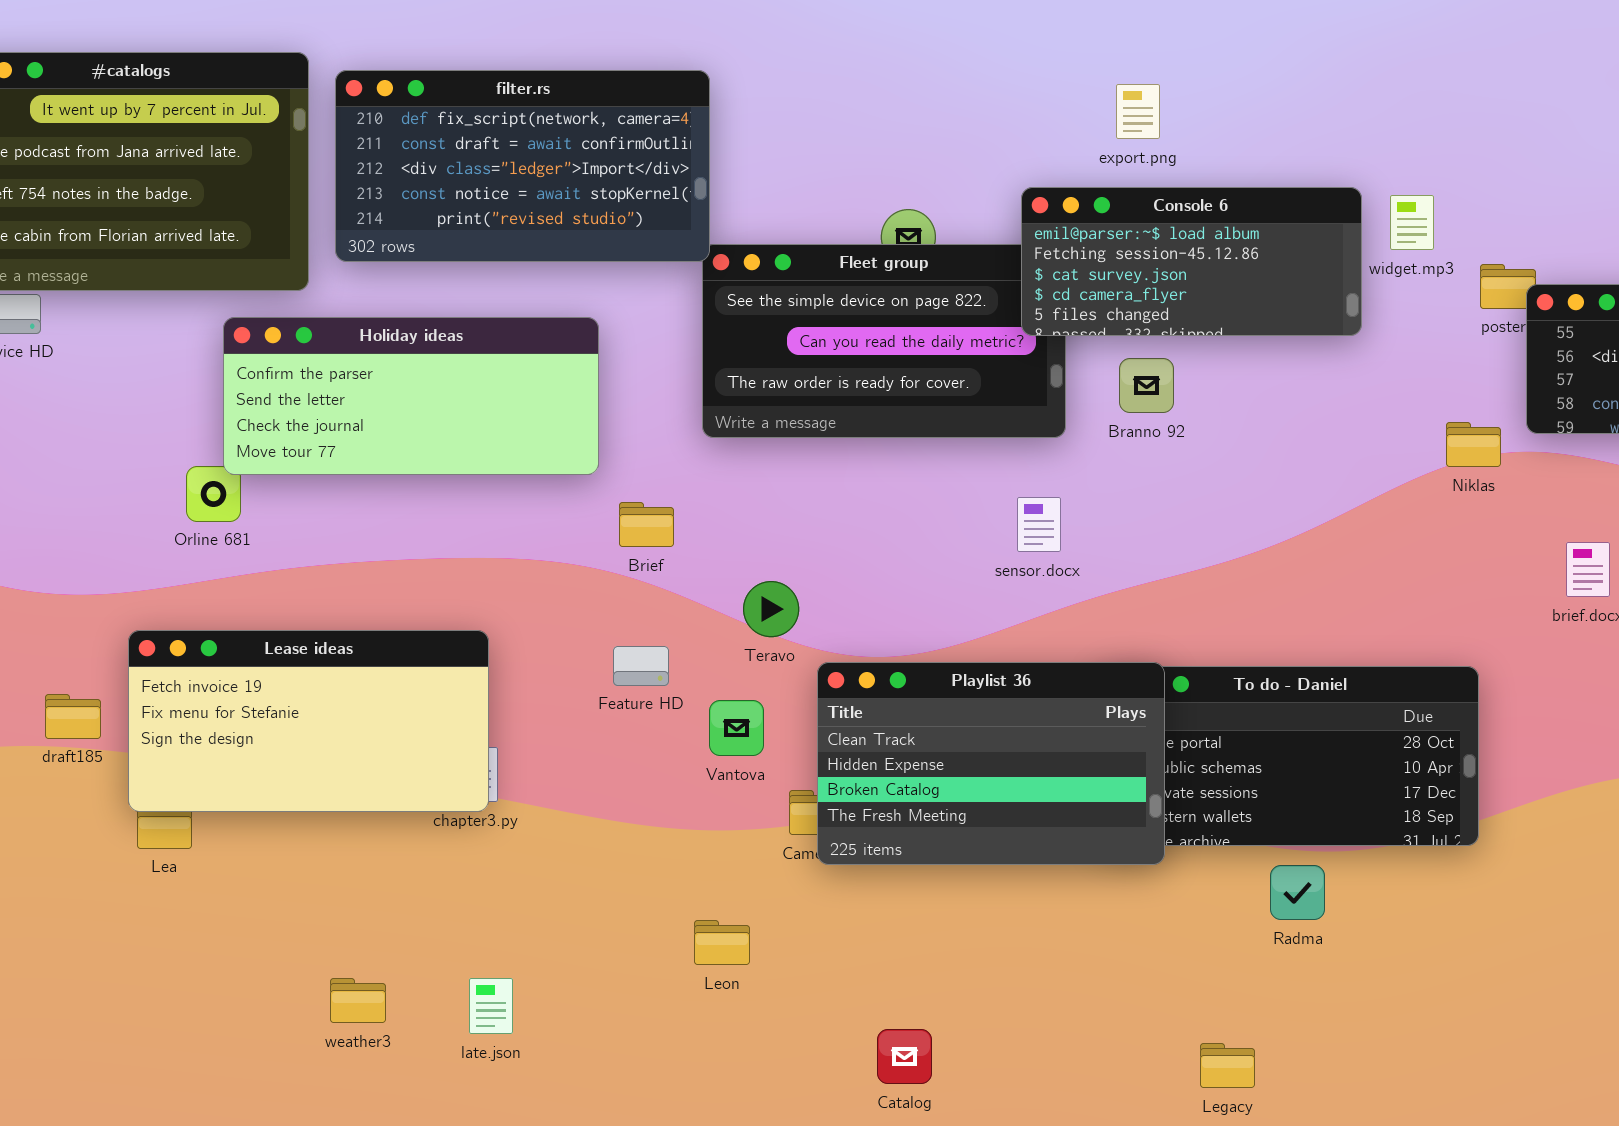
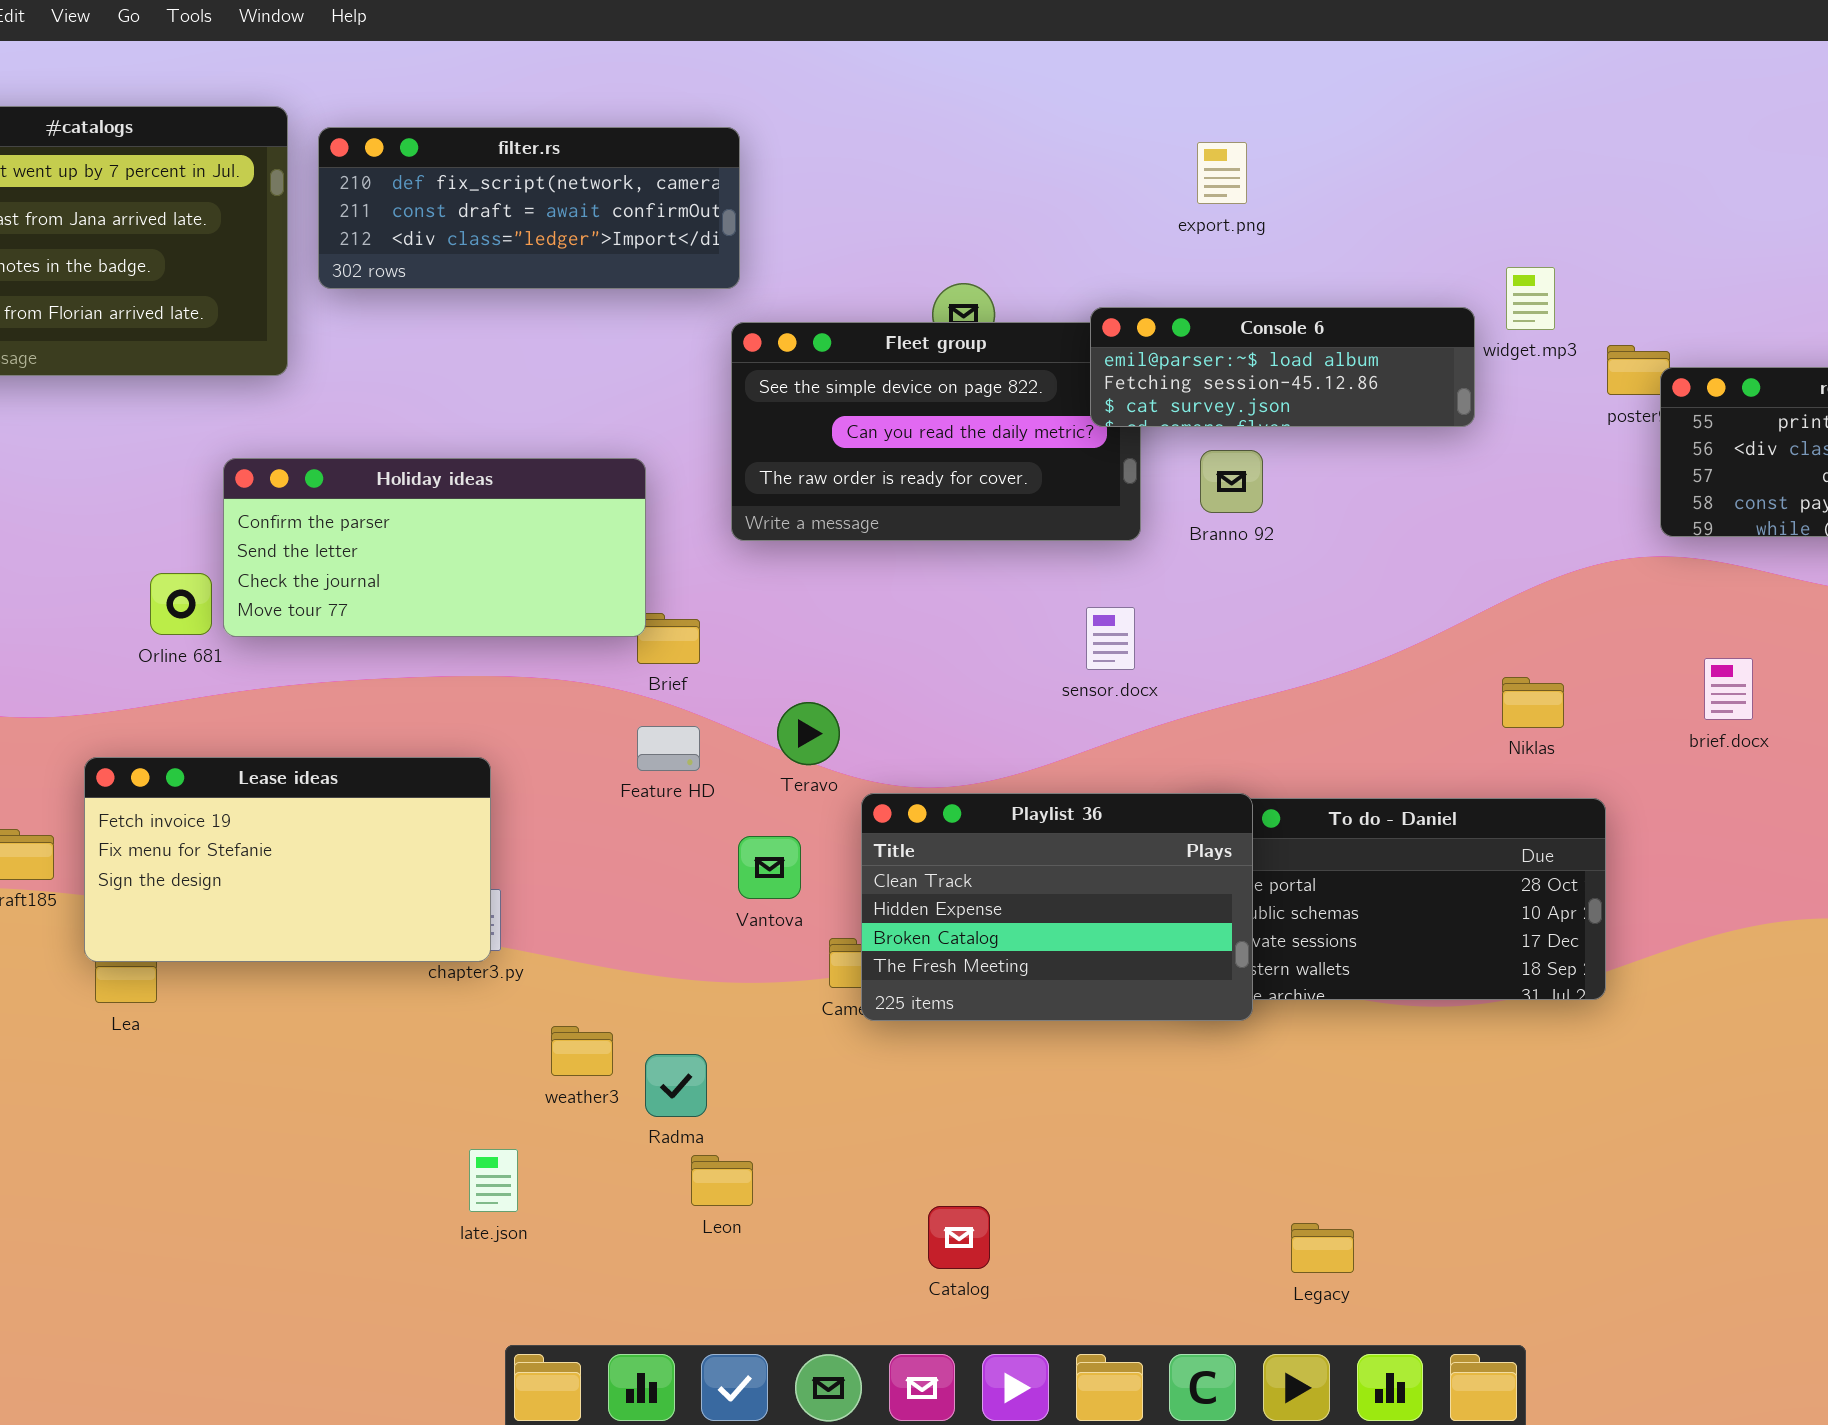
filter.rs: [335,70,710,262] -> [318,127,740,289], resized
Console 6: [1021,187,1362,336] -> [1090,307,1475,427], resized
Holiday ideas: [223,317,599,475] -> [223,458,646,637], moved
Niklas: [1446,422,1501,467] -> [1502,677,1564,728], moved
Feature HD: [613,646,669,686] -> [637,726,700,771], moved
Radma: [1270,865,1325,920] -> [645,1054,707,1117], moved
Leon: [694,920,750,965] -> [691,1155,753,1206], moved
weather3: [330,978,386,1023] -> [551,1026,613,1076], moved

